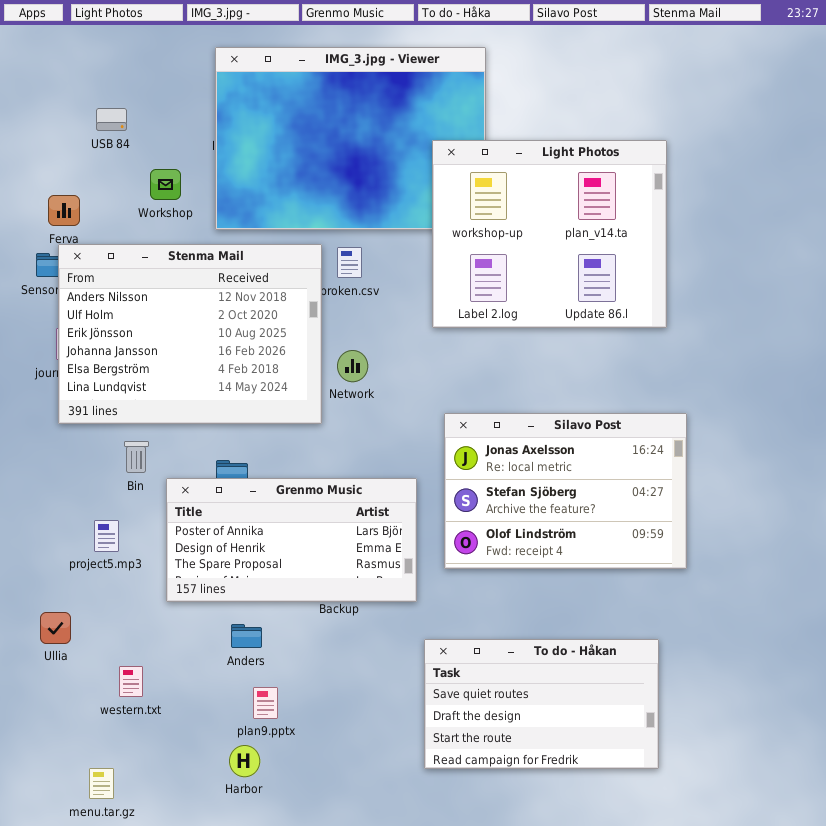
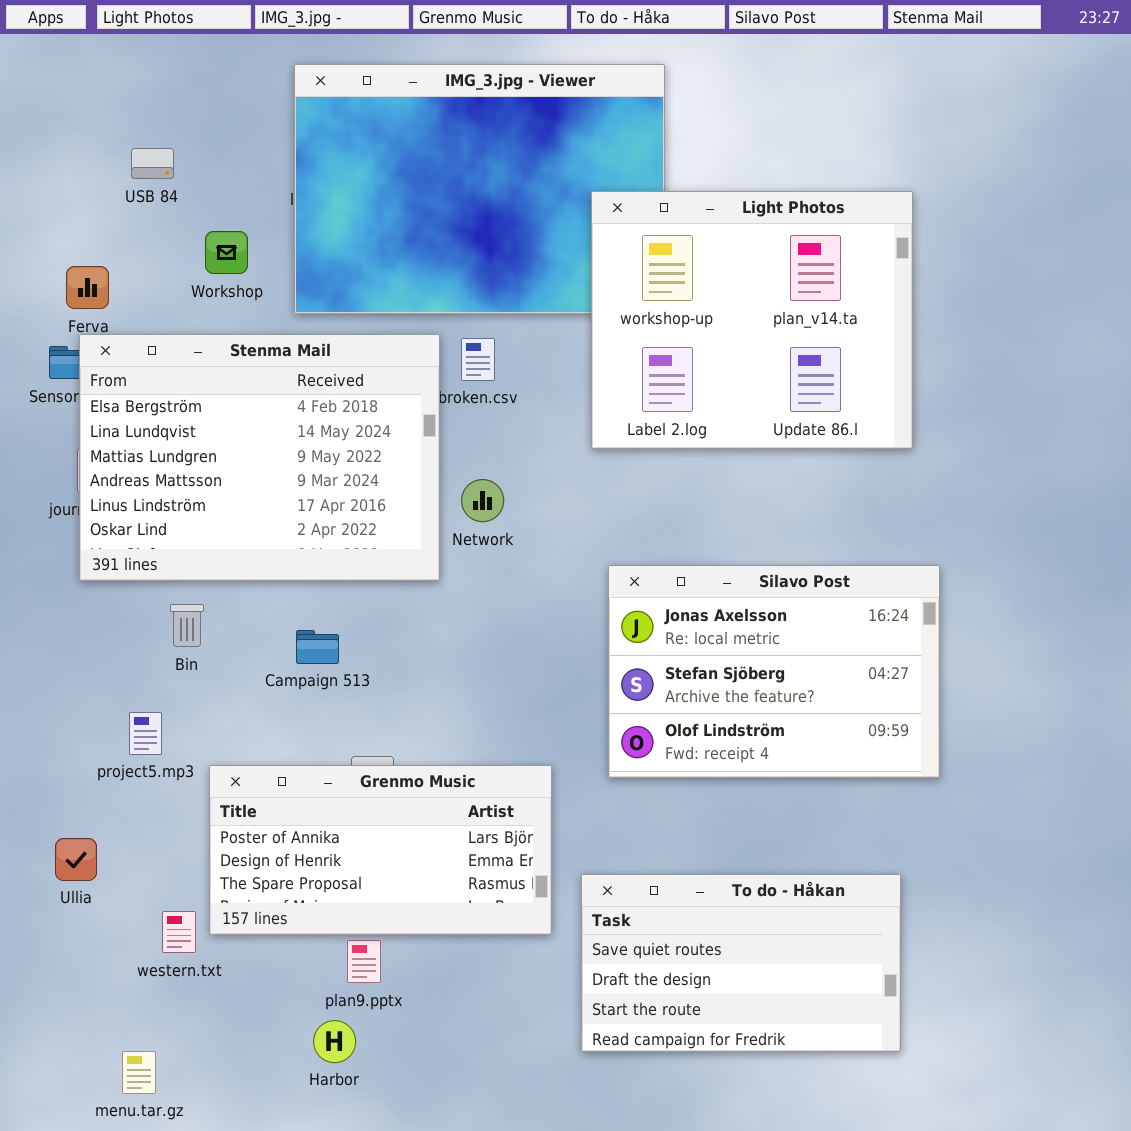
Stenma Mail: [58,244,322,424] -> [79,334,440,581], scrolled down 4 rows
Grenmo Music: [166,478,417,602] -> [209,765,552,935], moved

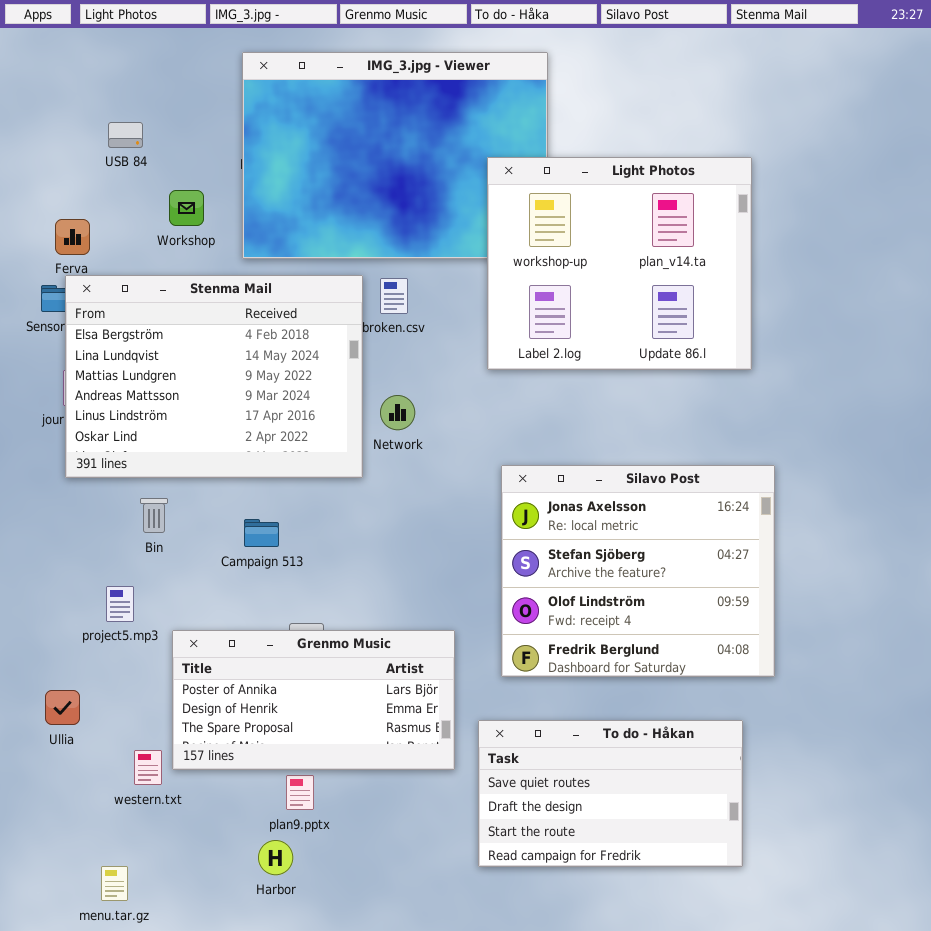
Silavo Post: [608,565,940,778] -> [501,465,775,677], resized

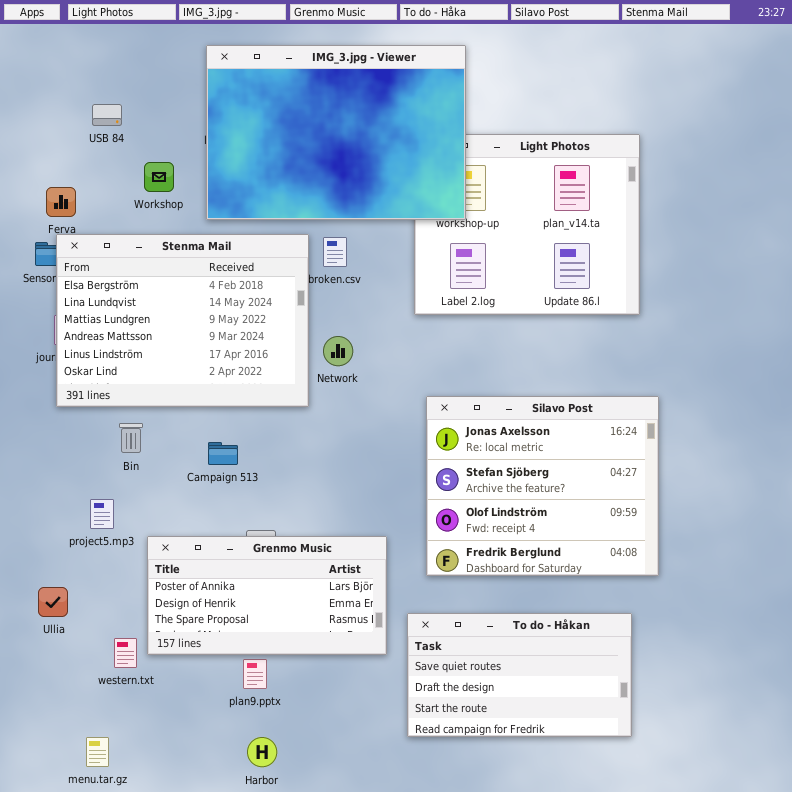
IMG_3.jpg - Viewer: [242,52,548,259] -> [206,45,466,220], raised
Harbor: [258,840,293,875] -> [247,737,277,767], moved

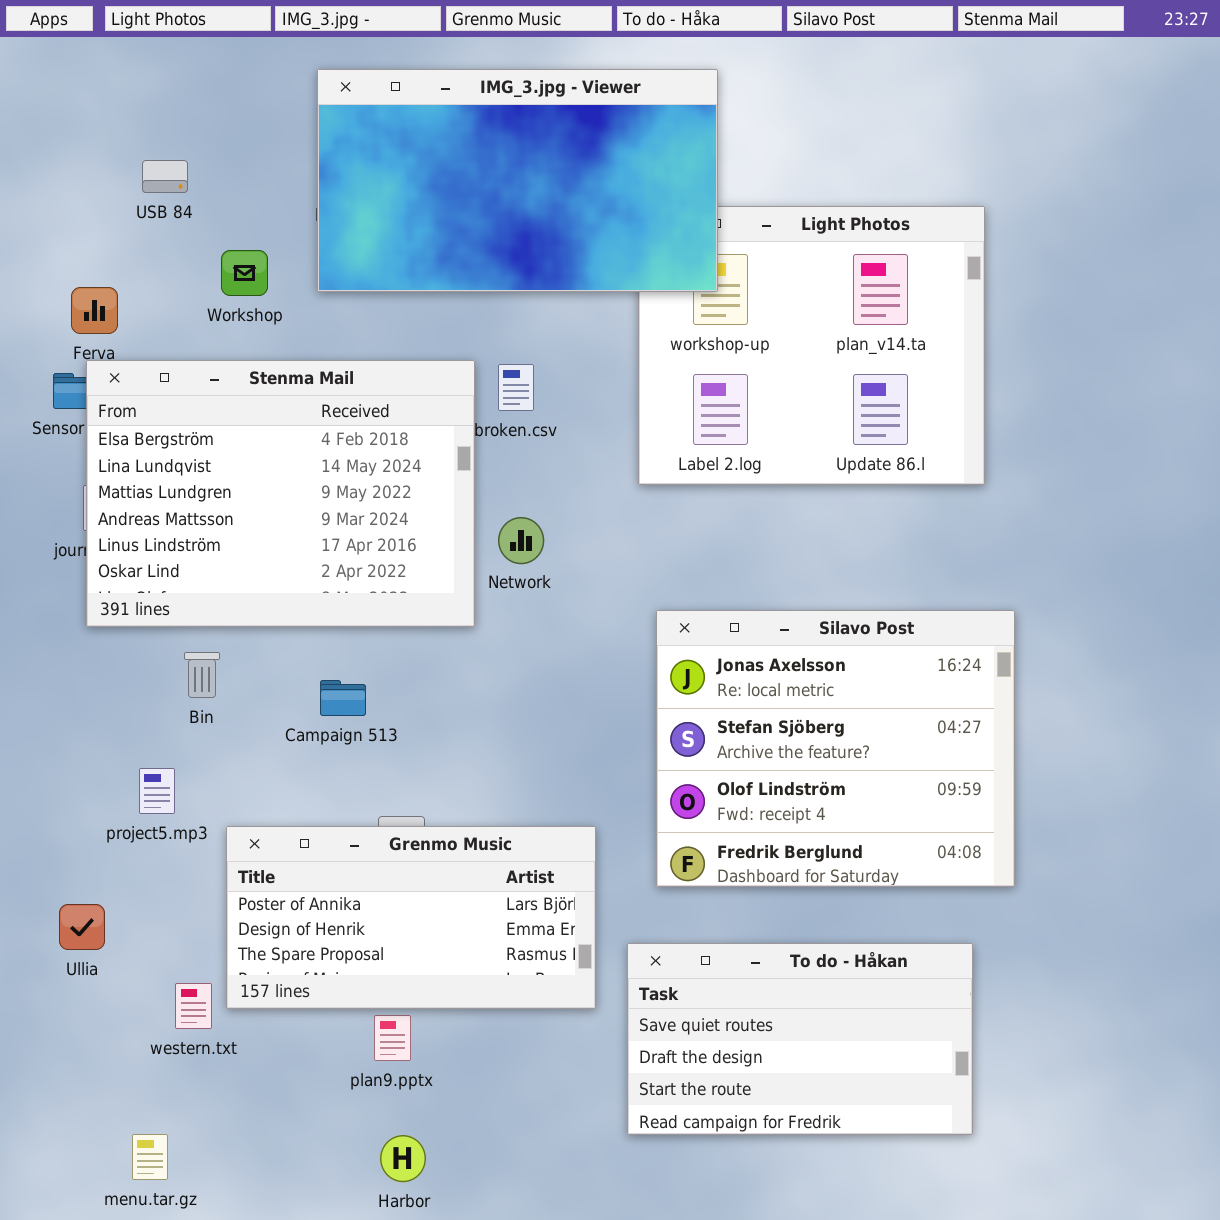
IMG_3.jpg - Viewer: [206,45,466,220] -> [317,69,718,292], resized

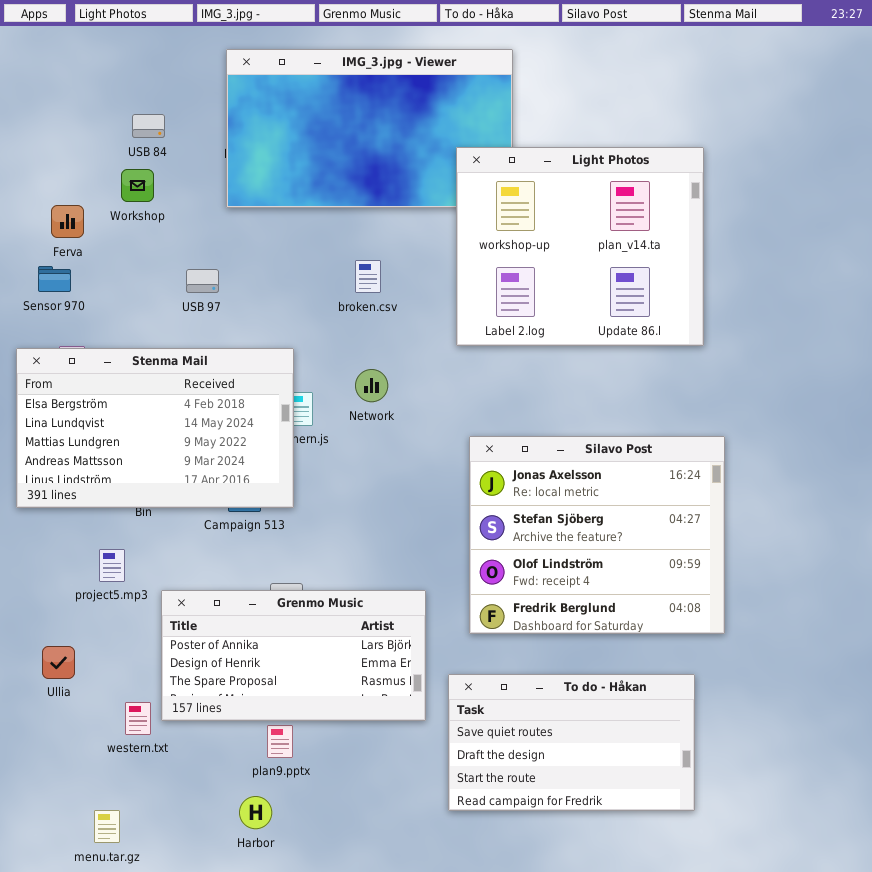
USB 84: [142,160,188,193] -> [132,114,165,138], moved
Light Photos: [638,206,985,485] -> [456,147,704,346], raised
Workshop: [221,250,268,296] -> [121,169,154,202], moved
Stenma Mail: [86,360,475,627] -> [16,348,294,508], moved, resized
Harbor: [380,1135,426,1182] -> [239,796,272,829], moved

